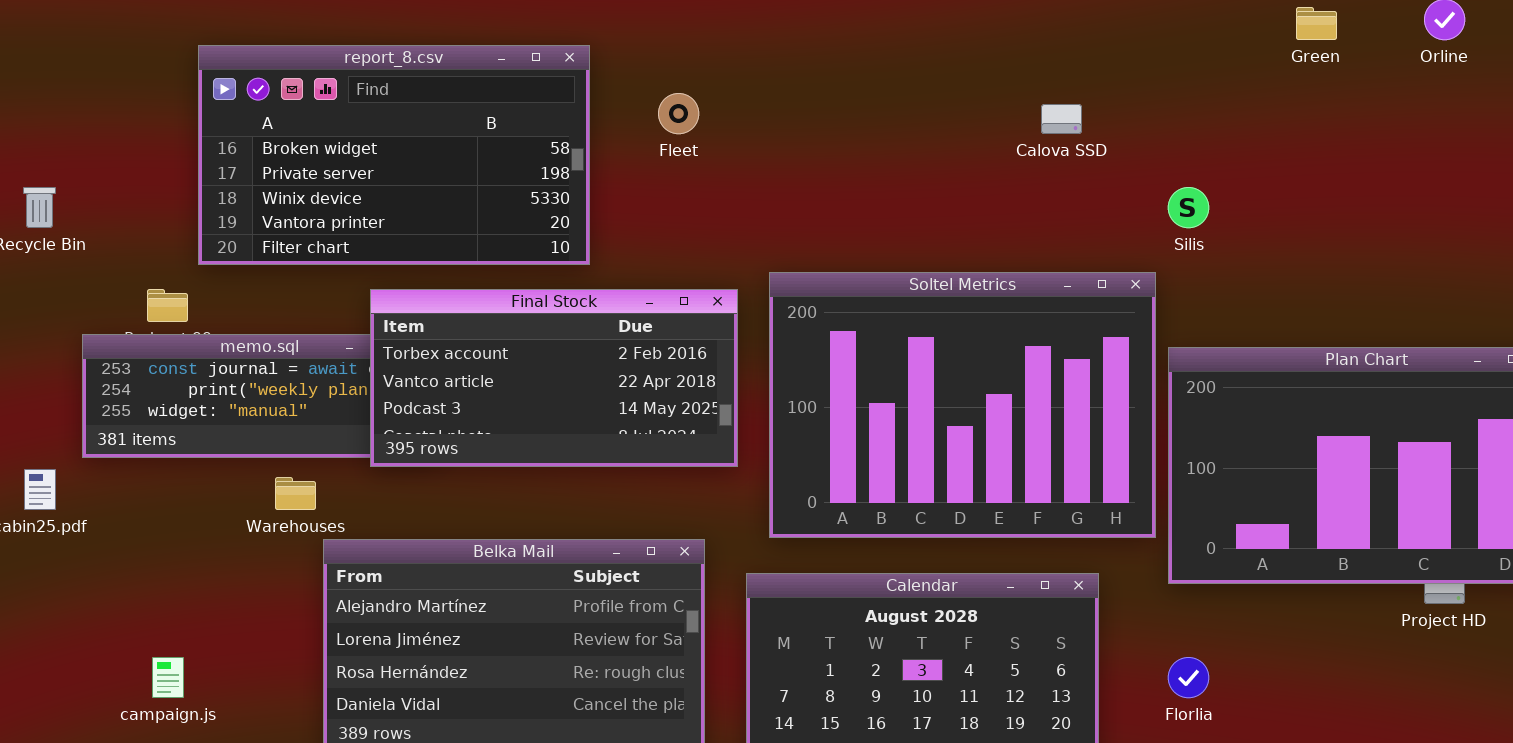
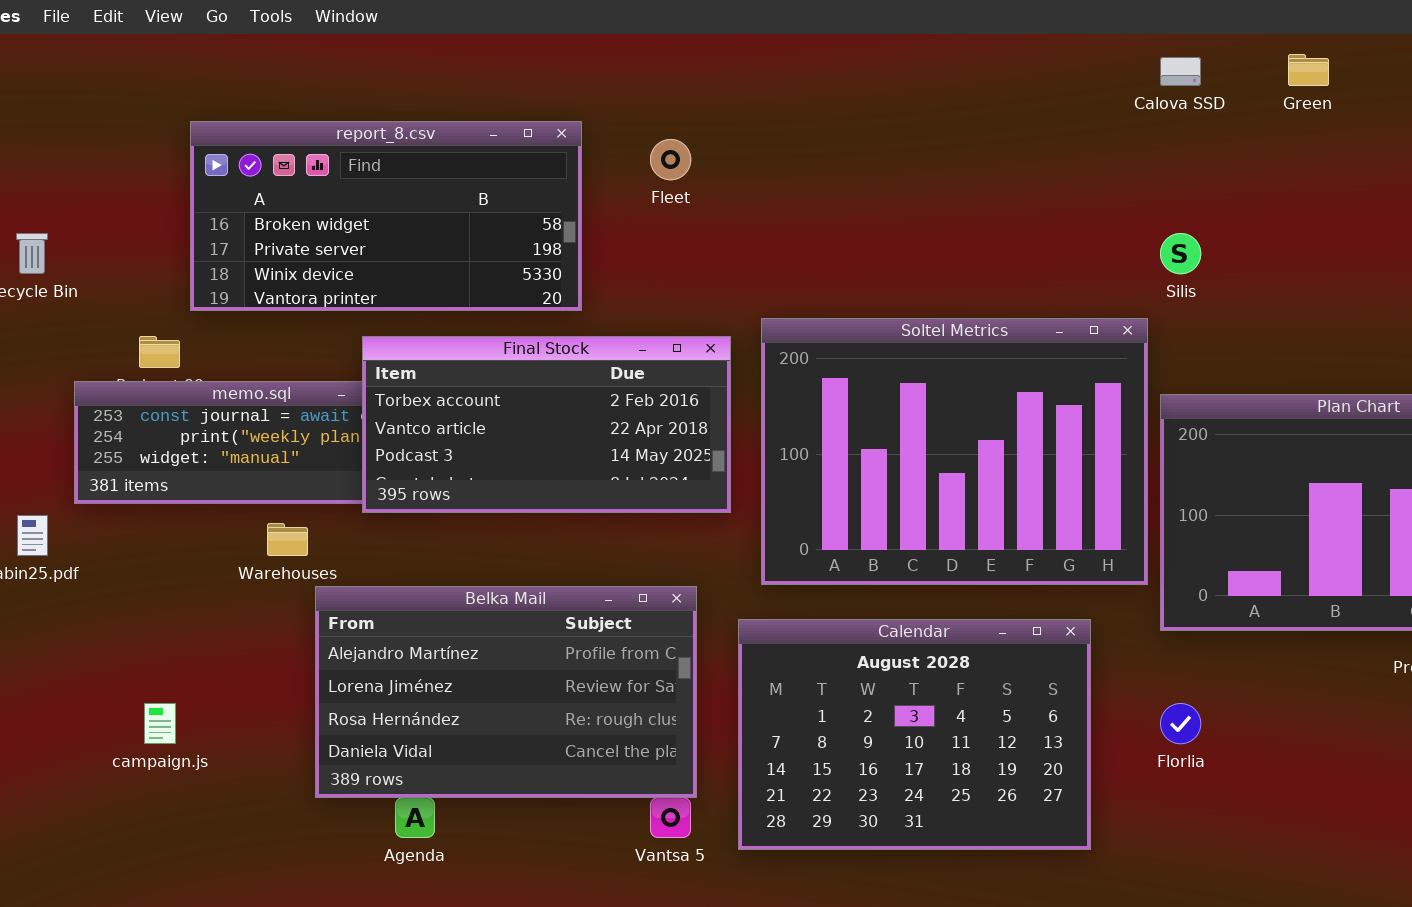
report_8.csv: [198,45,590,265] -> [190,121,582,311], resized
Calova SSD: [1041,104,1082,134] -> [1160,57,1201,86], moved

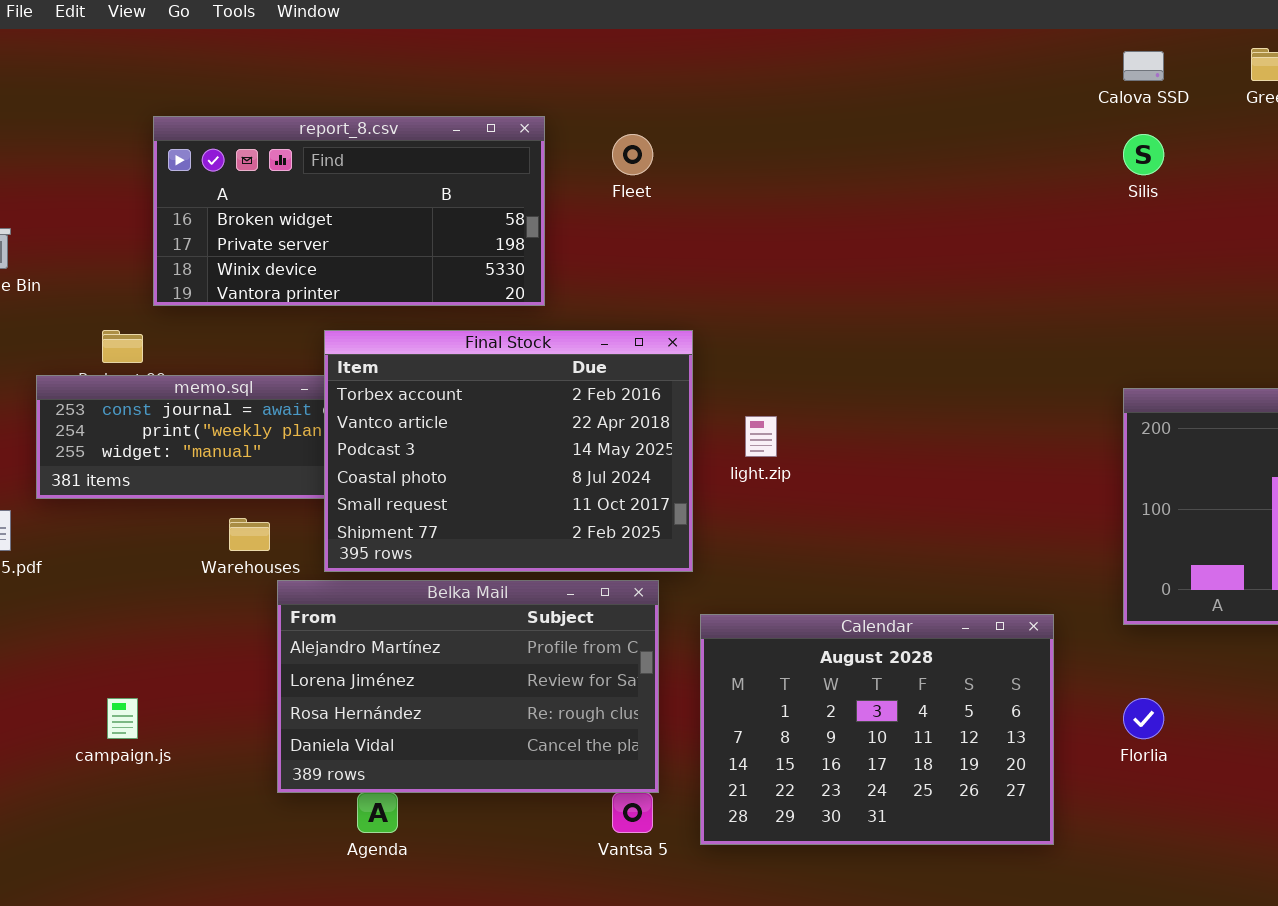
Silis: [1160,233,1201,274] -> [1123,134,1164,175], moved
Soltel Metrics: [761,318,1148,585] -> none, closed
Final Stock: [362,336,731,513] -> [324,330,693,572], resized

